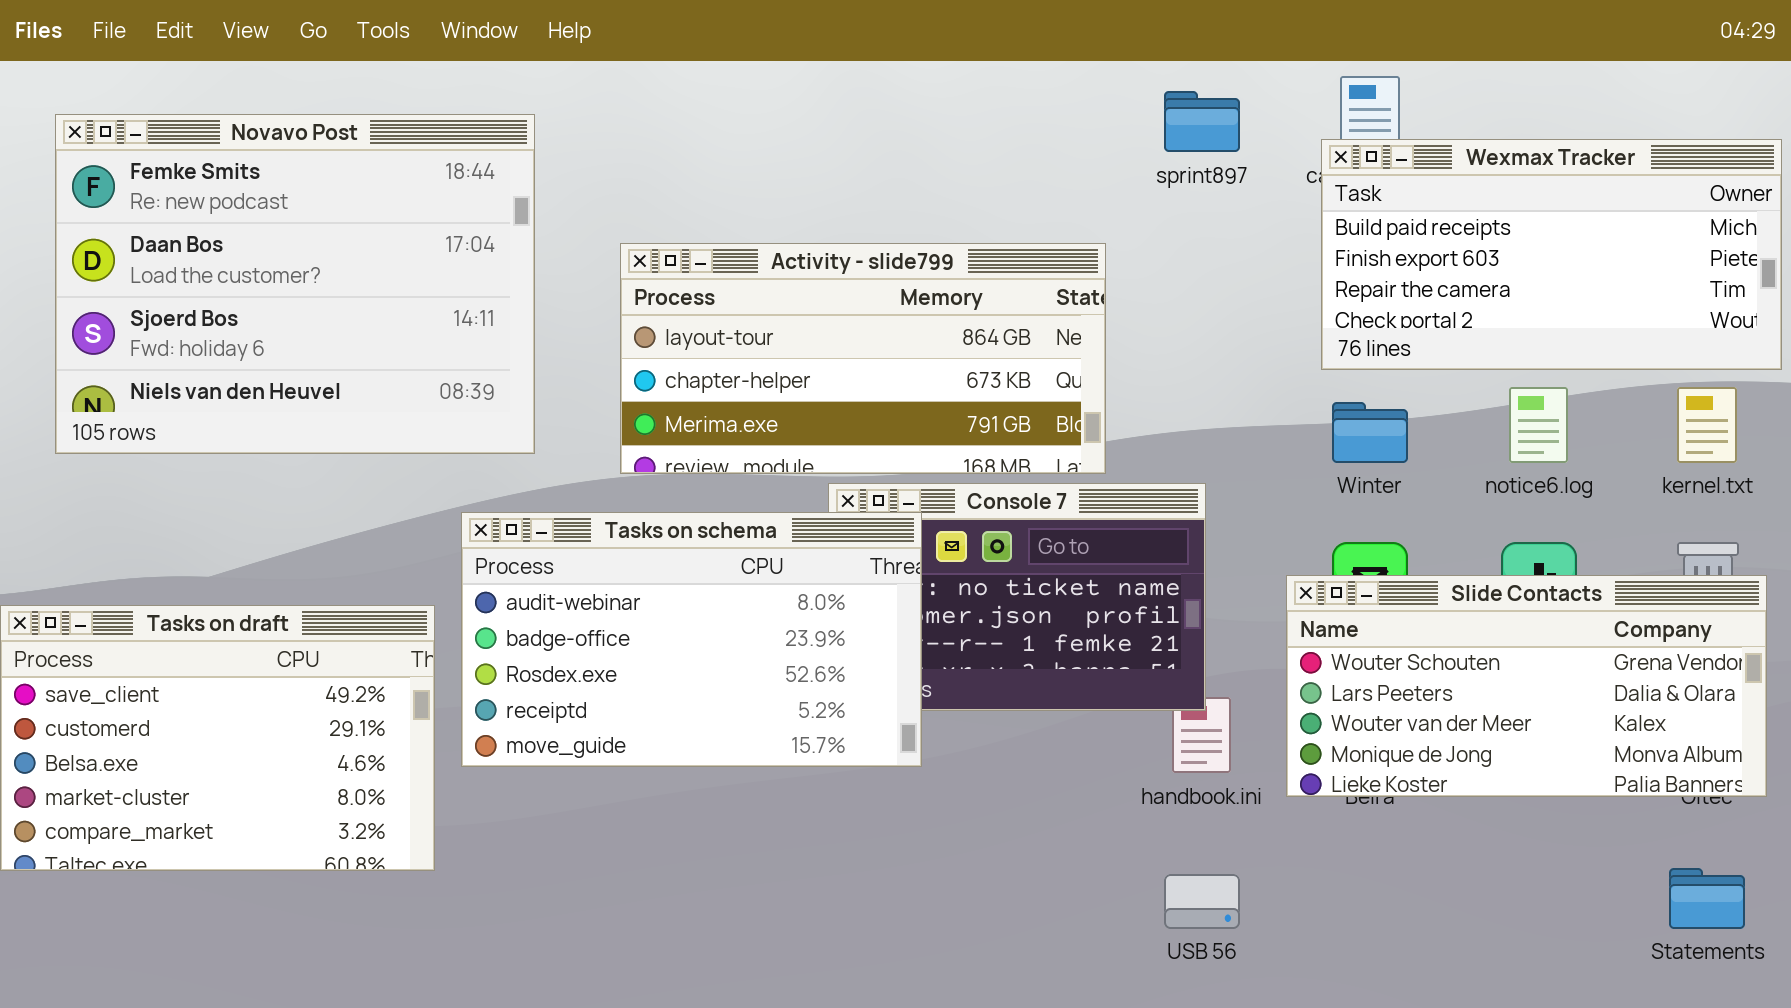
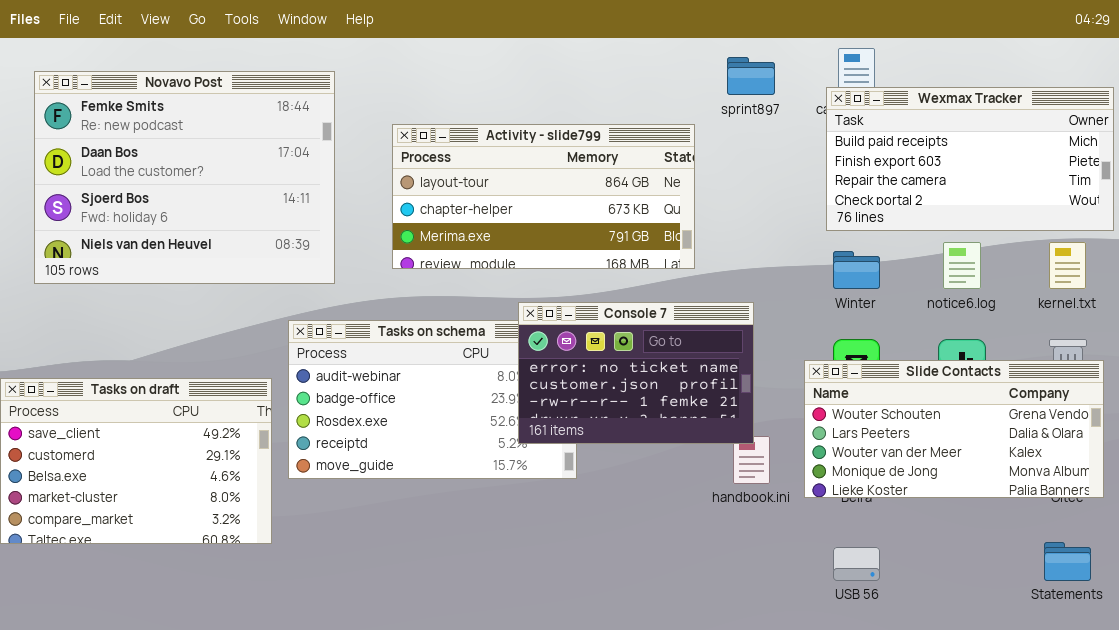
Activity - slide799: [620,243,1106,474] -> [392,124,695,269], moved
Console 7: [828,483,1206,711] -> [518,302,754,444], raised
USB 56: [1164,874,1240,929] -> [833,547,880,581], moved

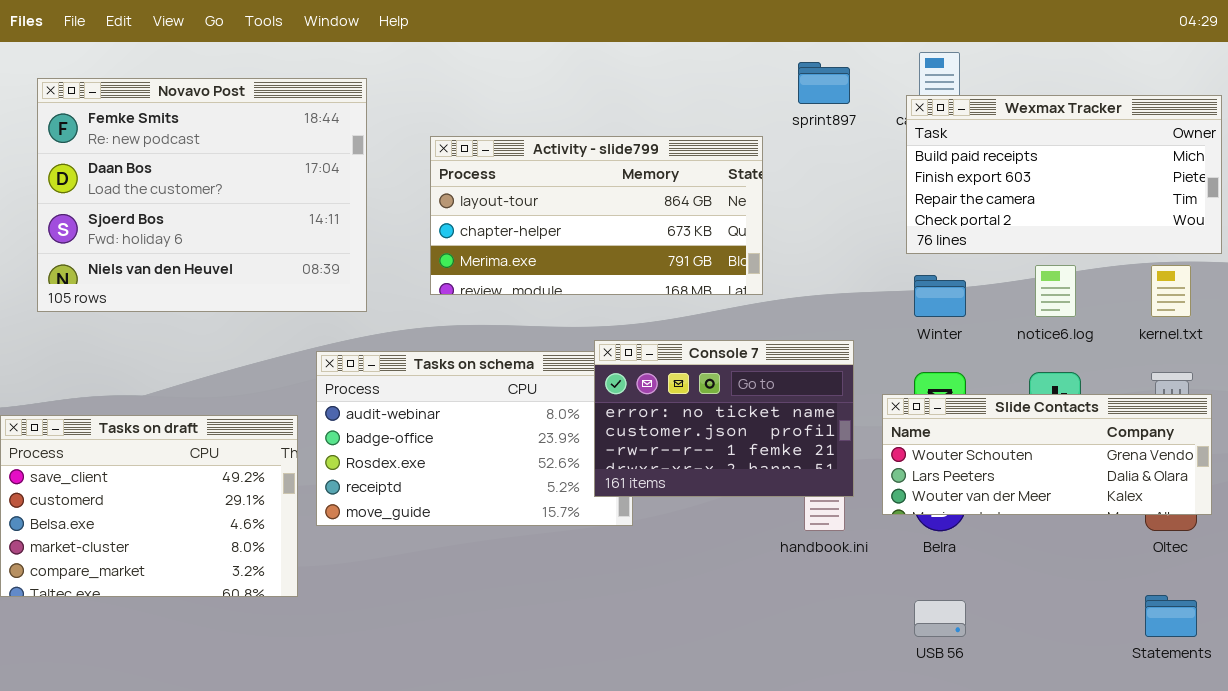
Console 7: [518,302,754,444] -> [594,340,854,497], moved
Slide Contacts: [804,360,1104,498] -> [882,394,1212,515], resized

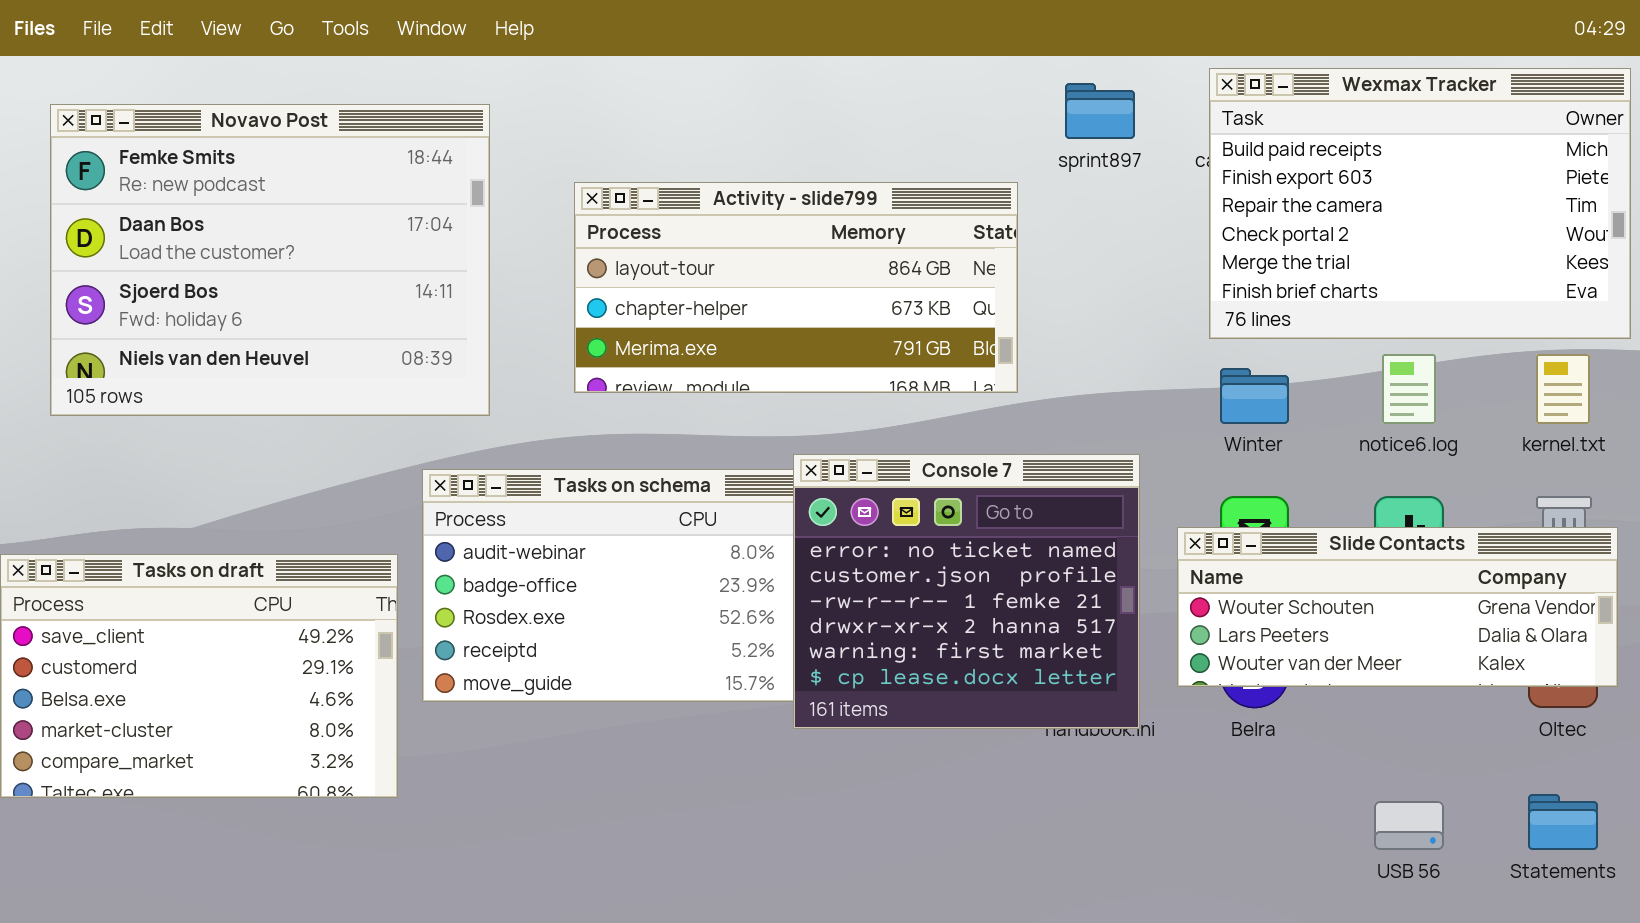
Wexmax Tracker: [906,95,1222,254] -> [1209,68,1631,339], resized
Console 7: [594,340,854,497] -> [793,454,1140,729], resized
USB 56: [914,600,966,637] -> [1374,801,1444,850], moved

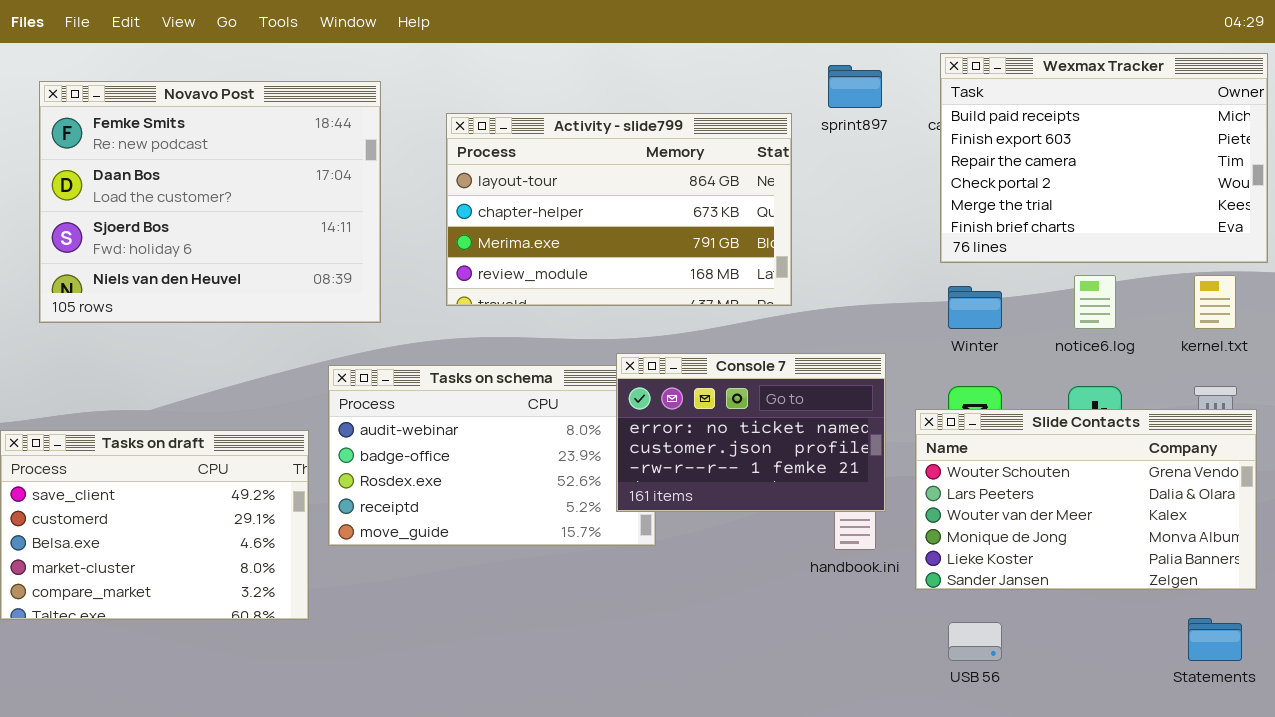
Activity - slide799: [574,182,1018,393] -> [446,113,792,306], resized
Console 7: [793,454,1140,729] -> [616,353,886,512], resized
Slide Contacts: [1177,527,1618,687] -> [915,409,1257,590], resized
USB 56: [1374,801,1444,850] -> [948,622,1002,661], moved

